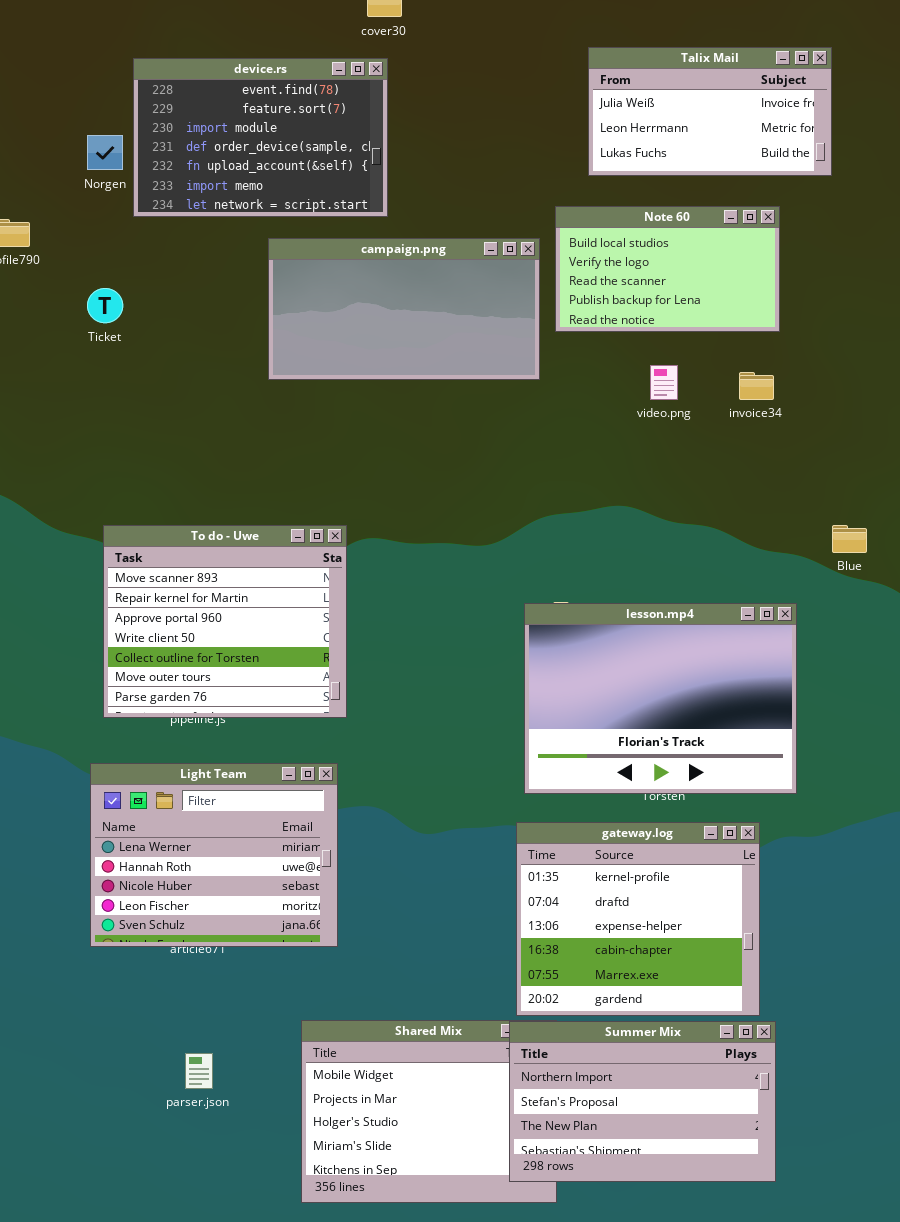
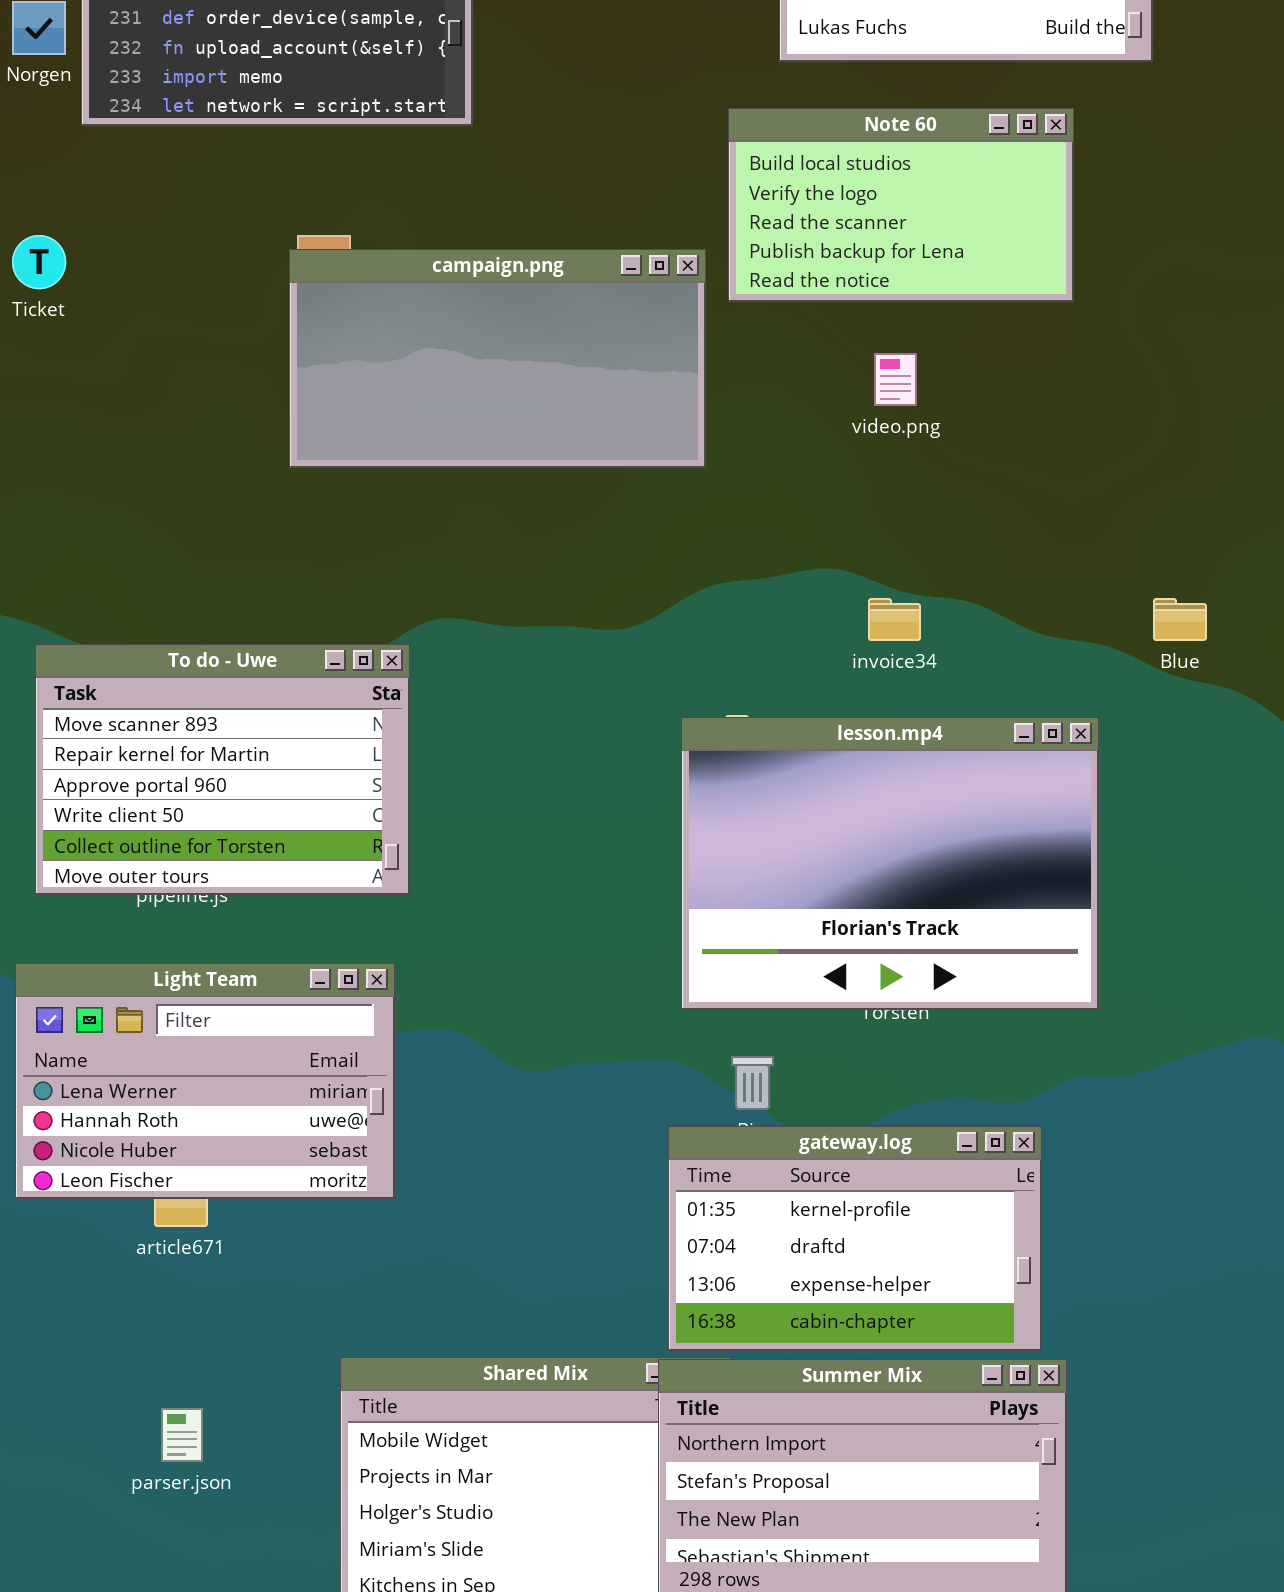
campaign.png: [268,238,540,380] -> [289,249,706,468], moved
invoice34: [739,372,774,400] -> [868,598,921,641], moved
To do - Uwe: [103,525,347,718] -> [35,644,410,895], resized
Light Team: [90,763,338,947] -> [15,963,395,1199], resized
gateway.log: [516,822,760,1016] -> [668,1126,1042,1351], resized

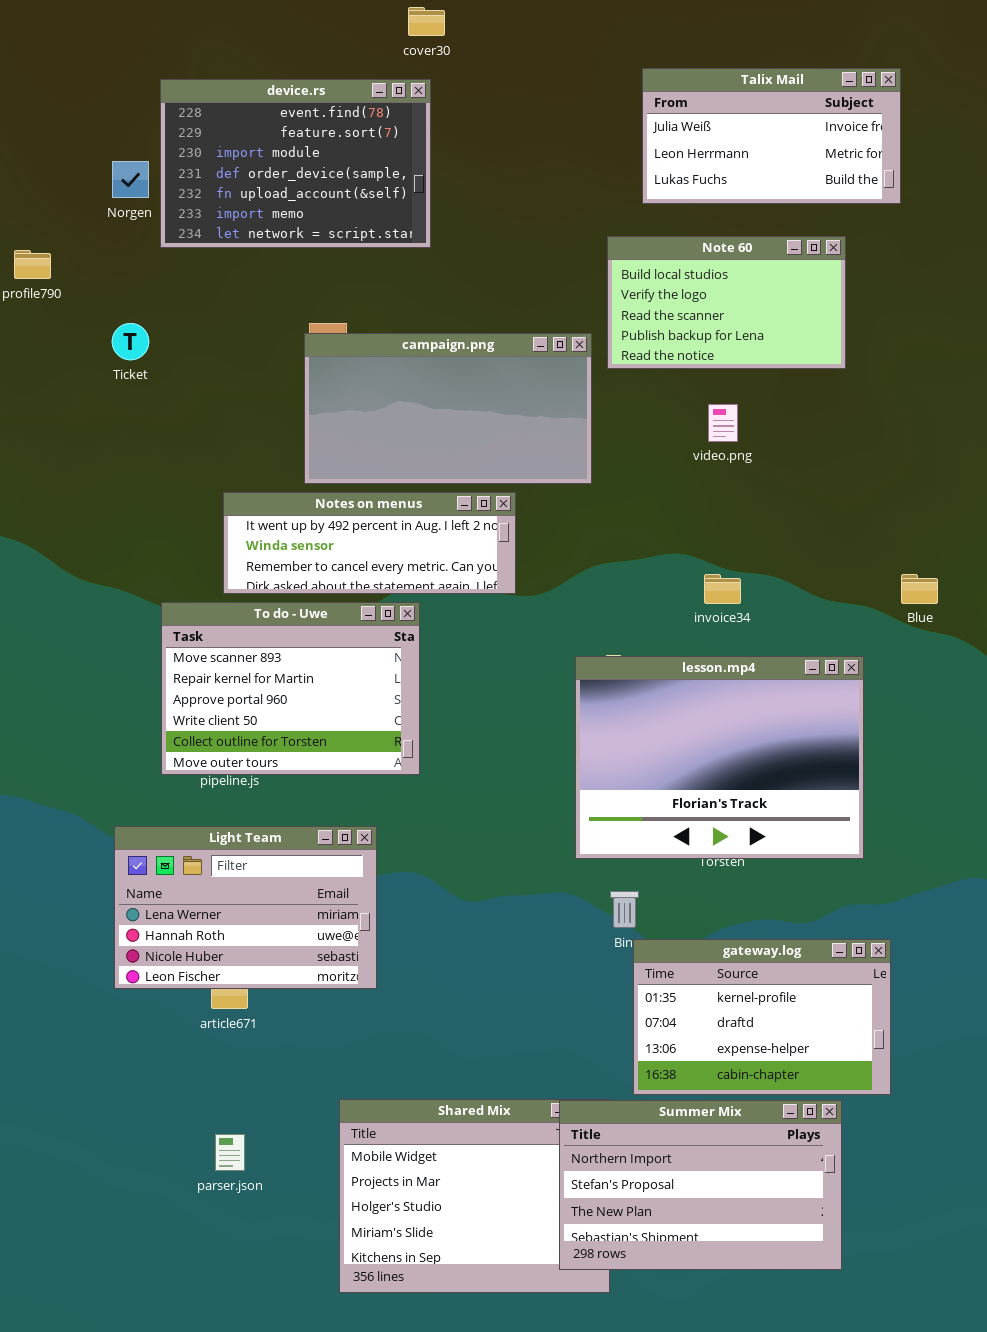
Notes on menus: none -> [223,492,516,594], opened
To do - Uwe: [35,644,410,895] -> [161,602,420,775], moved
gateway.log: [668,1126,1042,1351] -> [633,939,891,1095], moved

